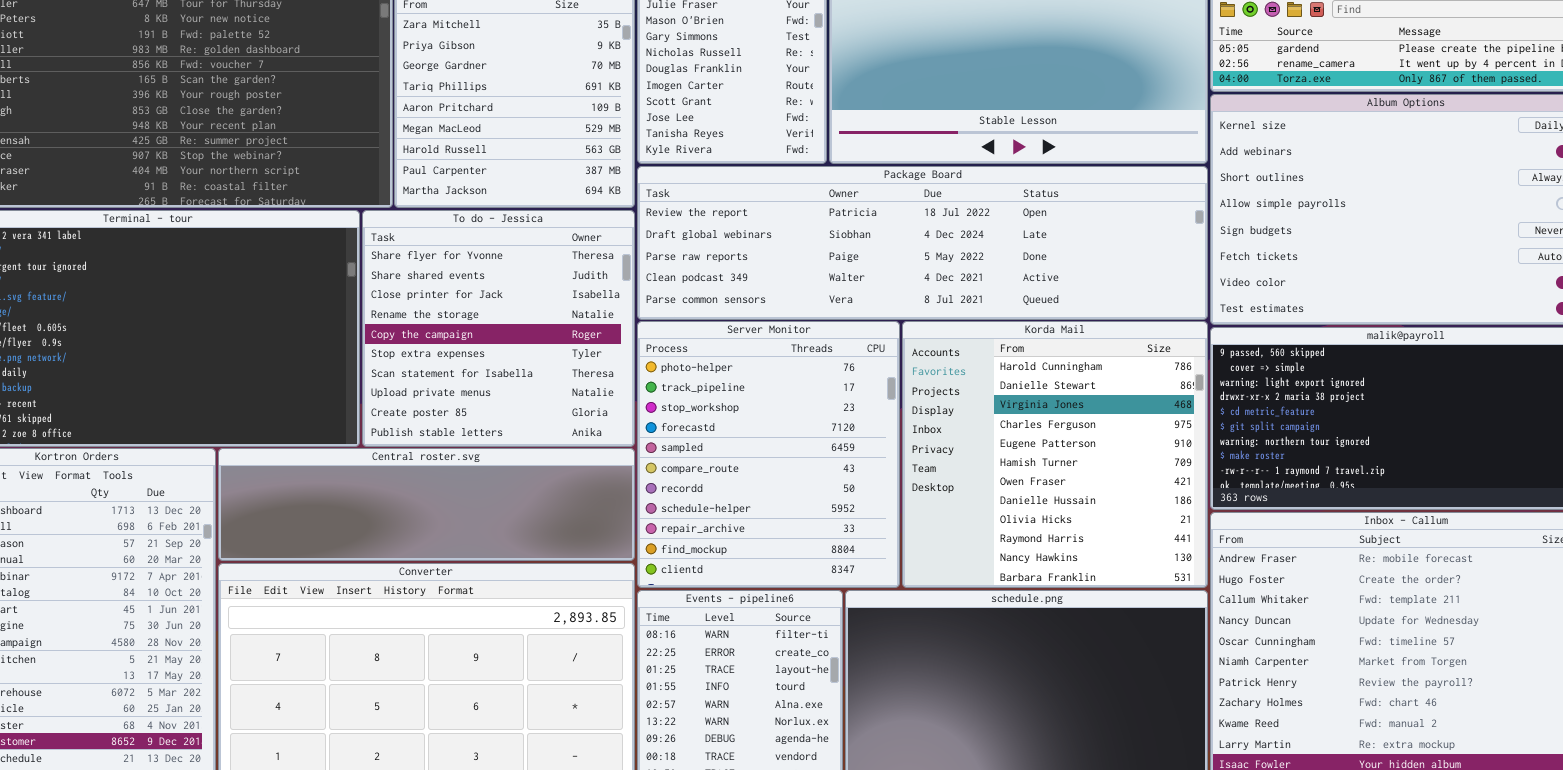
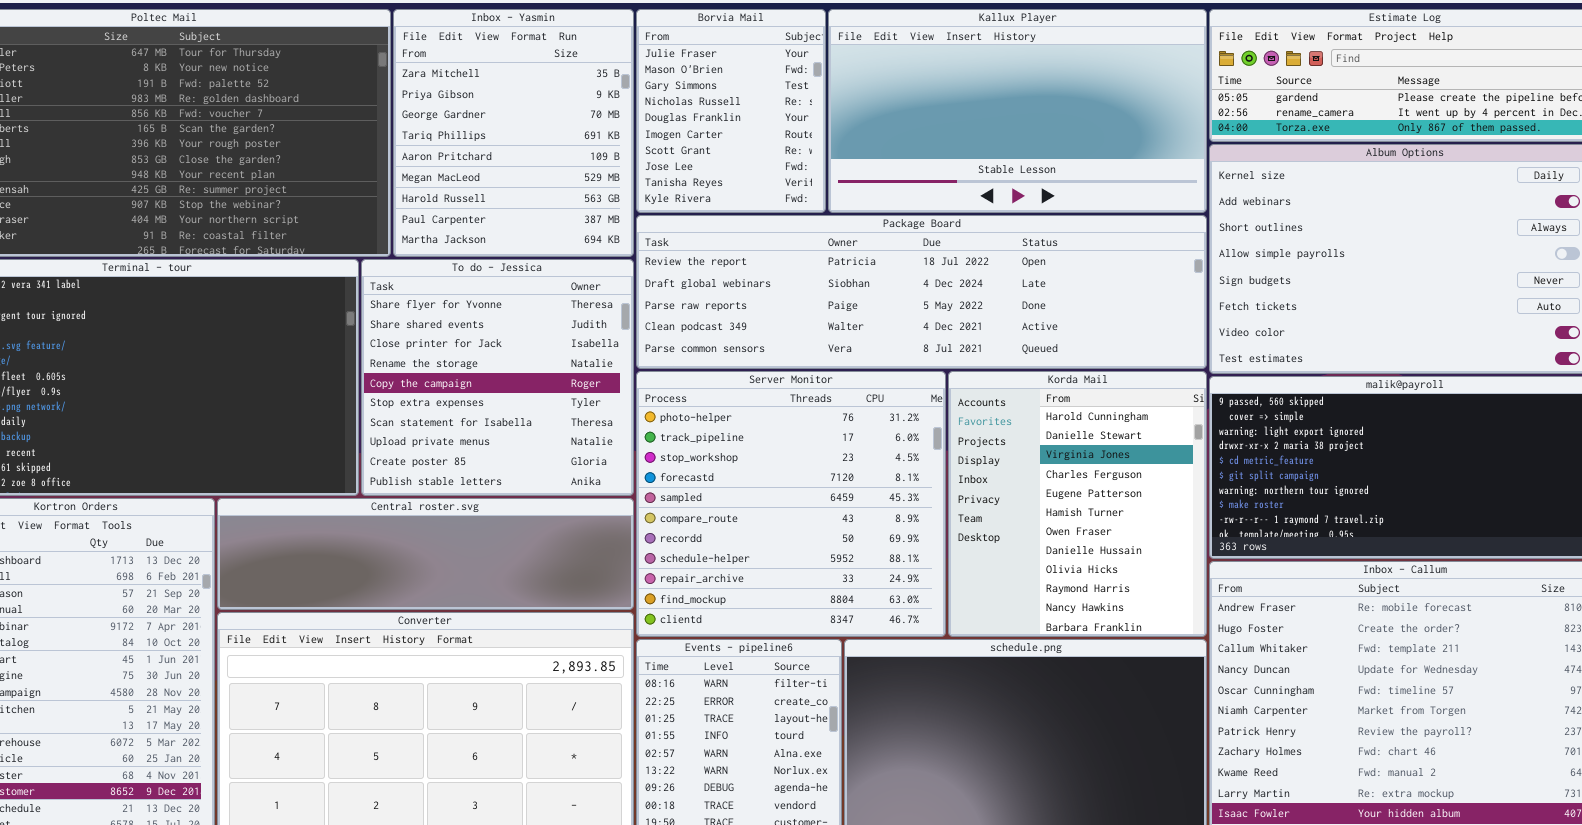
Server Monitor: [637,321,900,588] -> [636,371,946,637], resized
Korda Mail: [902,321,1208,588] -> [948,371,1207,637], resized

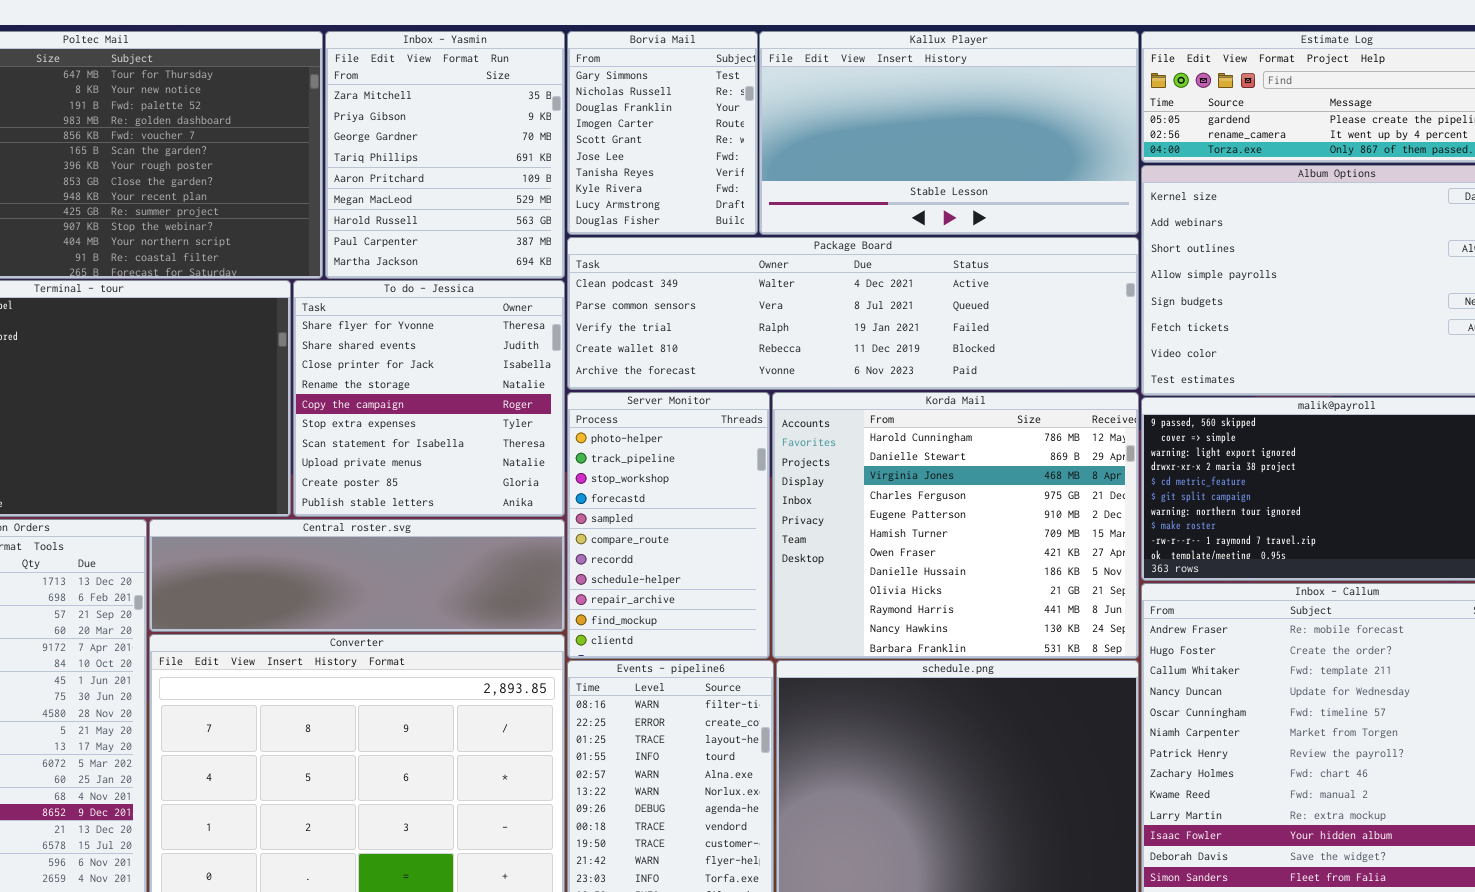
Borvia Mail: [636,9,826,213] -> [567,31,758,235], scrolled down 2 rows
Package Board: [636,215,1207,369] -> [567,237,1139,390], scrolled down 3 rows
Server Monitor: [636,371,946,637] -> [567,392,770,659], resized
Korda Mail: [948,371,1207,637] -> [772,392,1139,659], resized

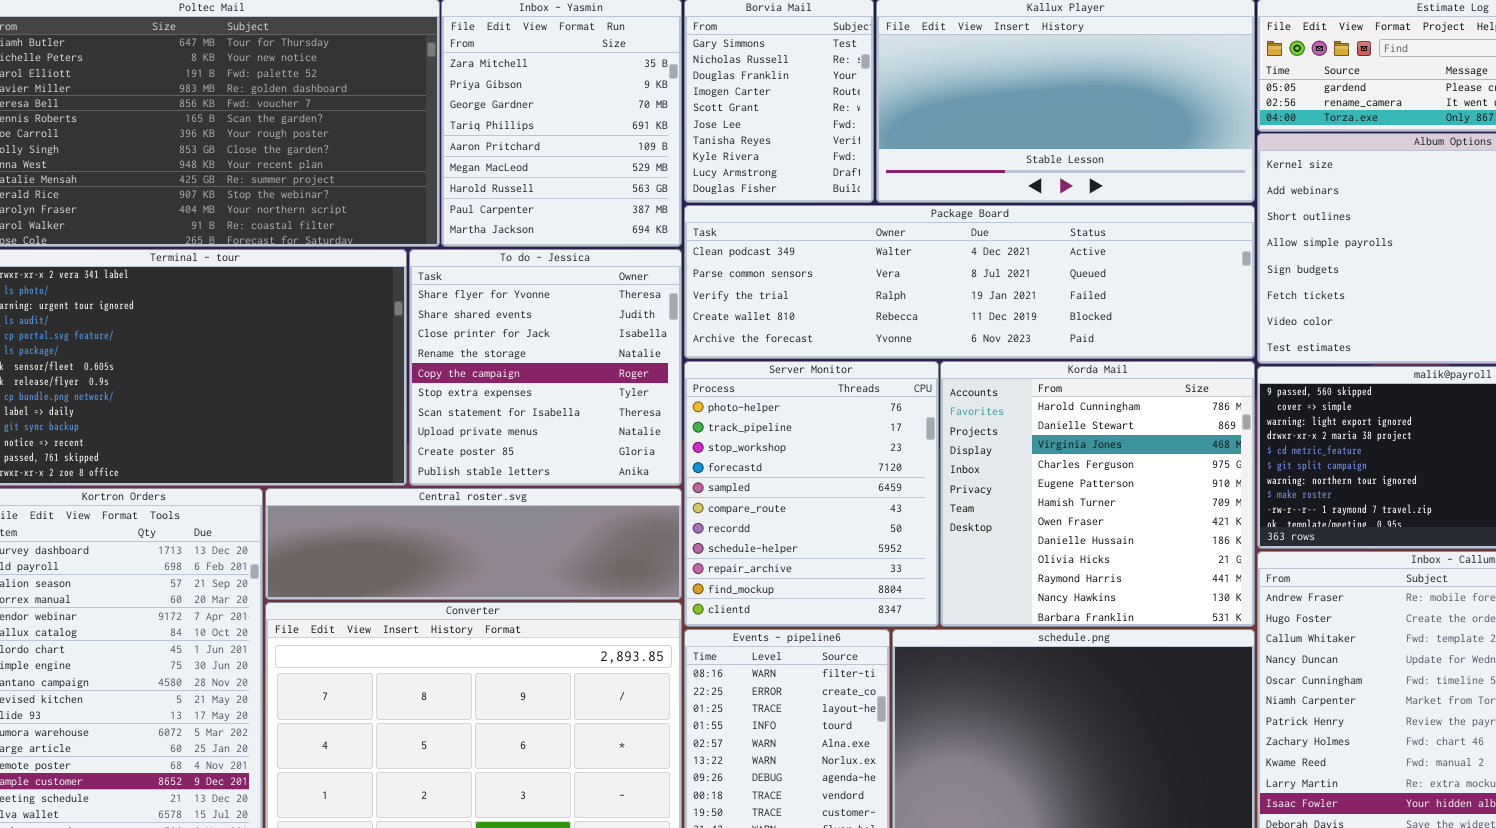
Server Monitor: [567,392,770,659] -> [684,361,939,627], resized
Korda Mail: [772,392,1139,659] -> [940,361,1255,627], resized

